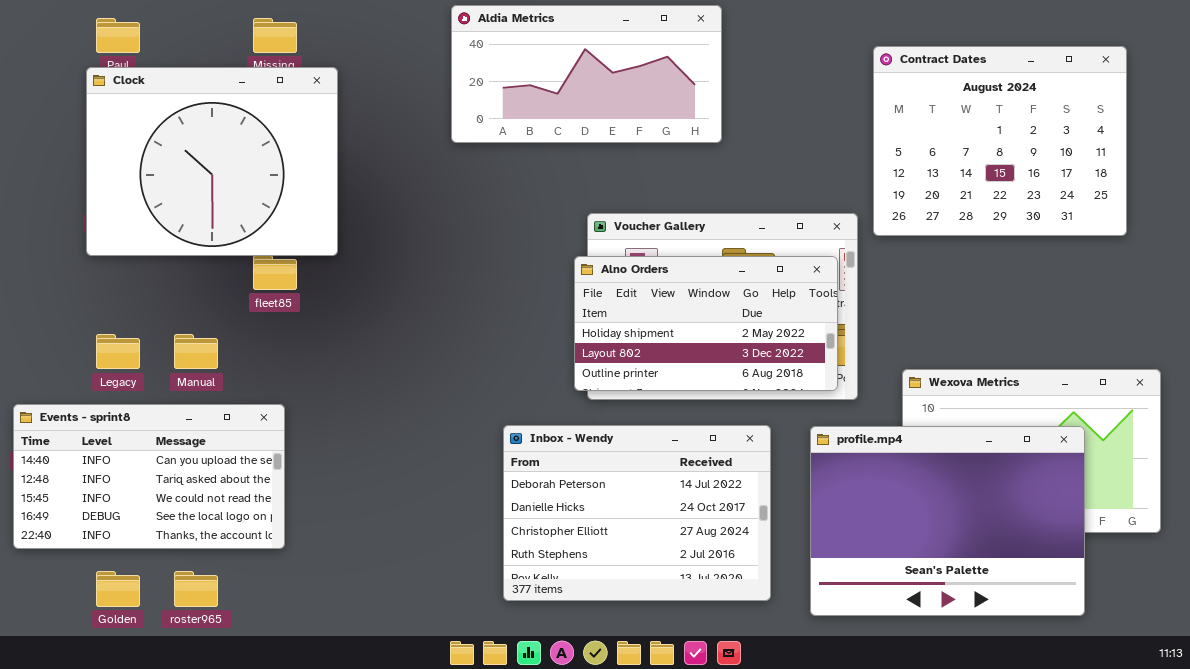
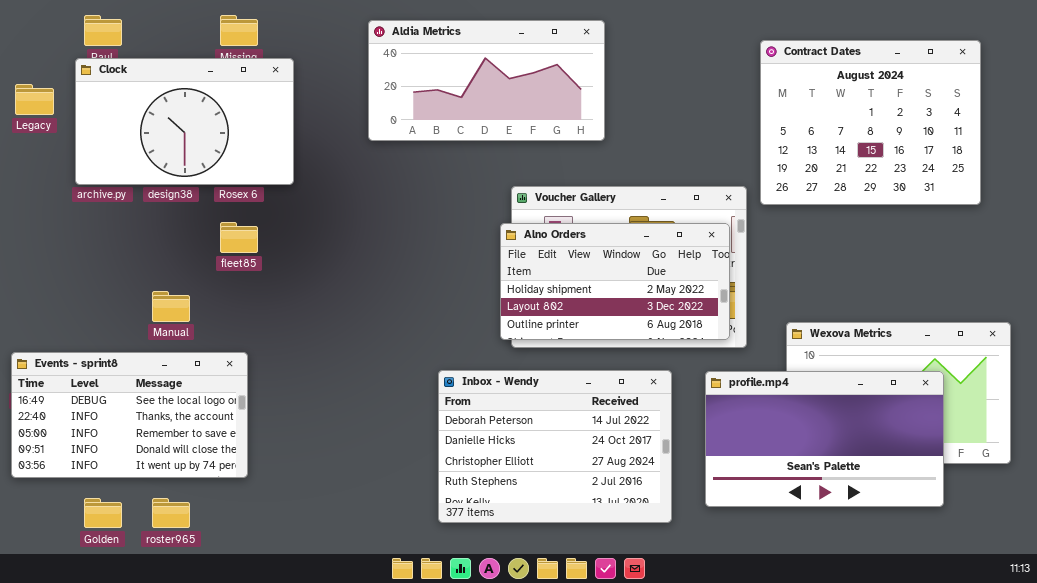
Aldia Metrics: [451,5,722,143] -> [368,20,605,141], moved
Clock: [86,67,338,256] -> [75,58,294,185], resized
Legacy: [96,334,140,369] -> [15,84,54,115], moved
Events - sprint8: [13,404,285,549] -> [11,352,248,478], scrolled down 3 rows
profile.mp4: [810,426,1085,616] -> [705,371,944,507], resized

